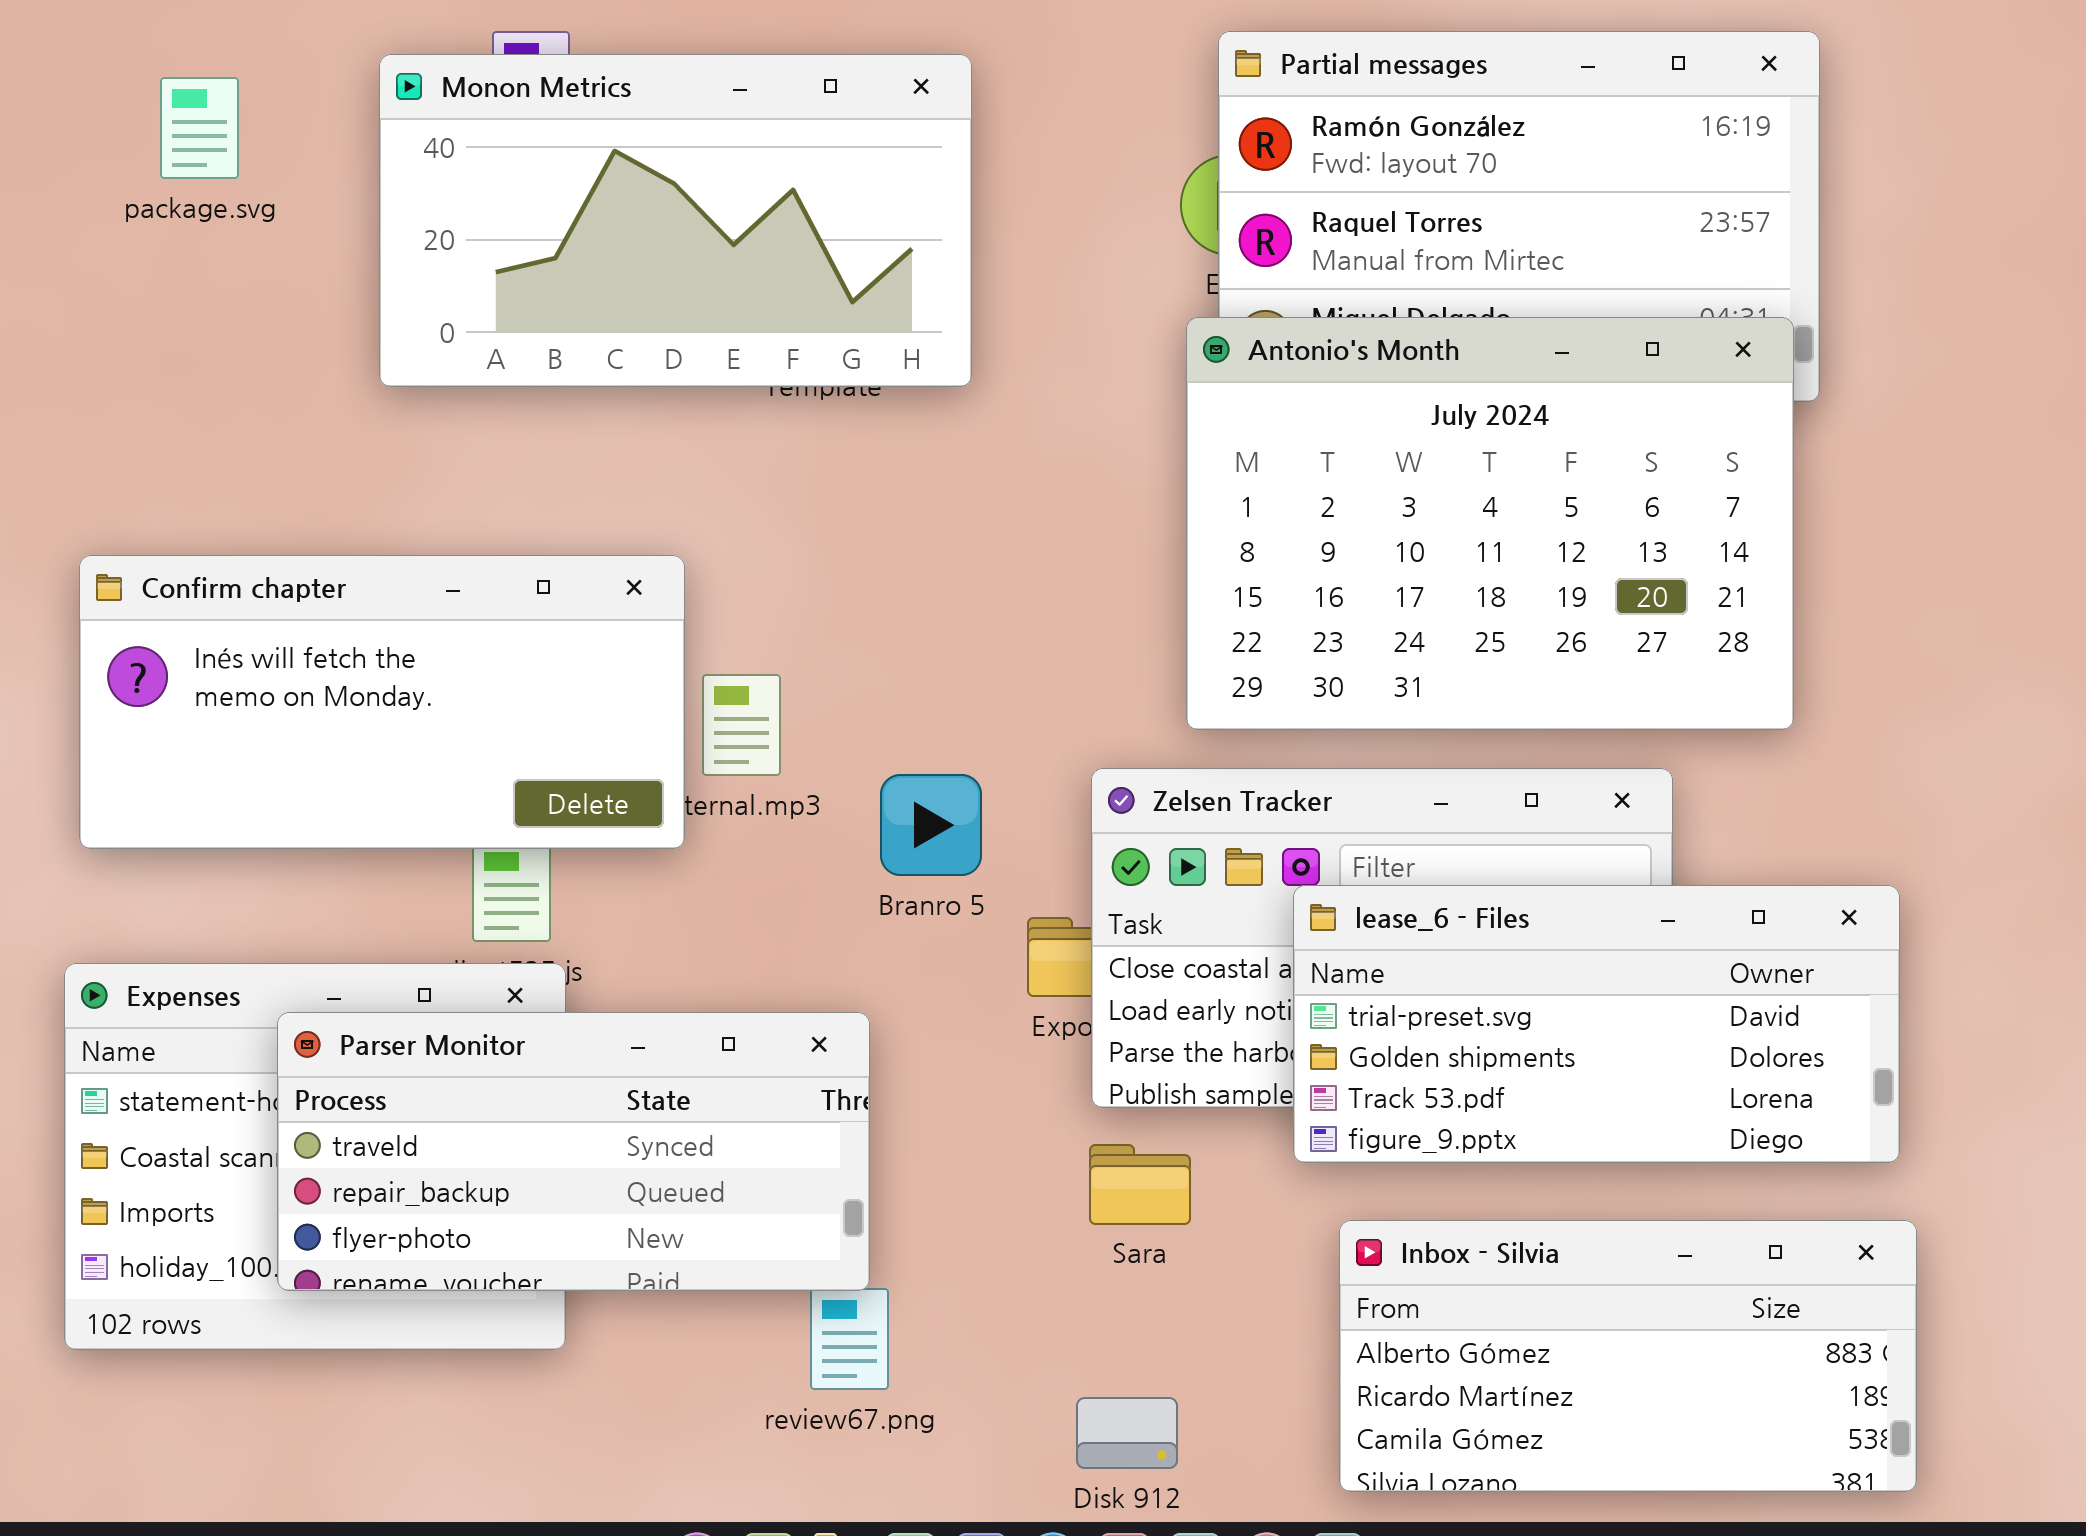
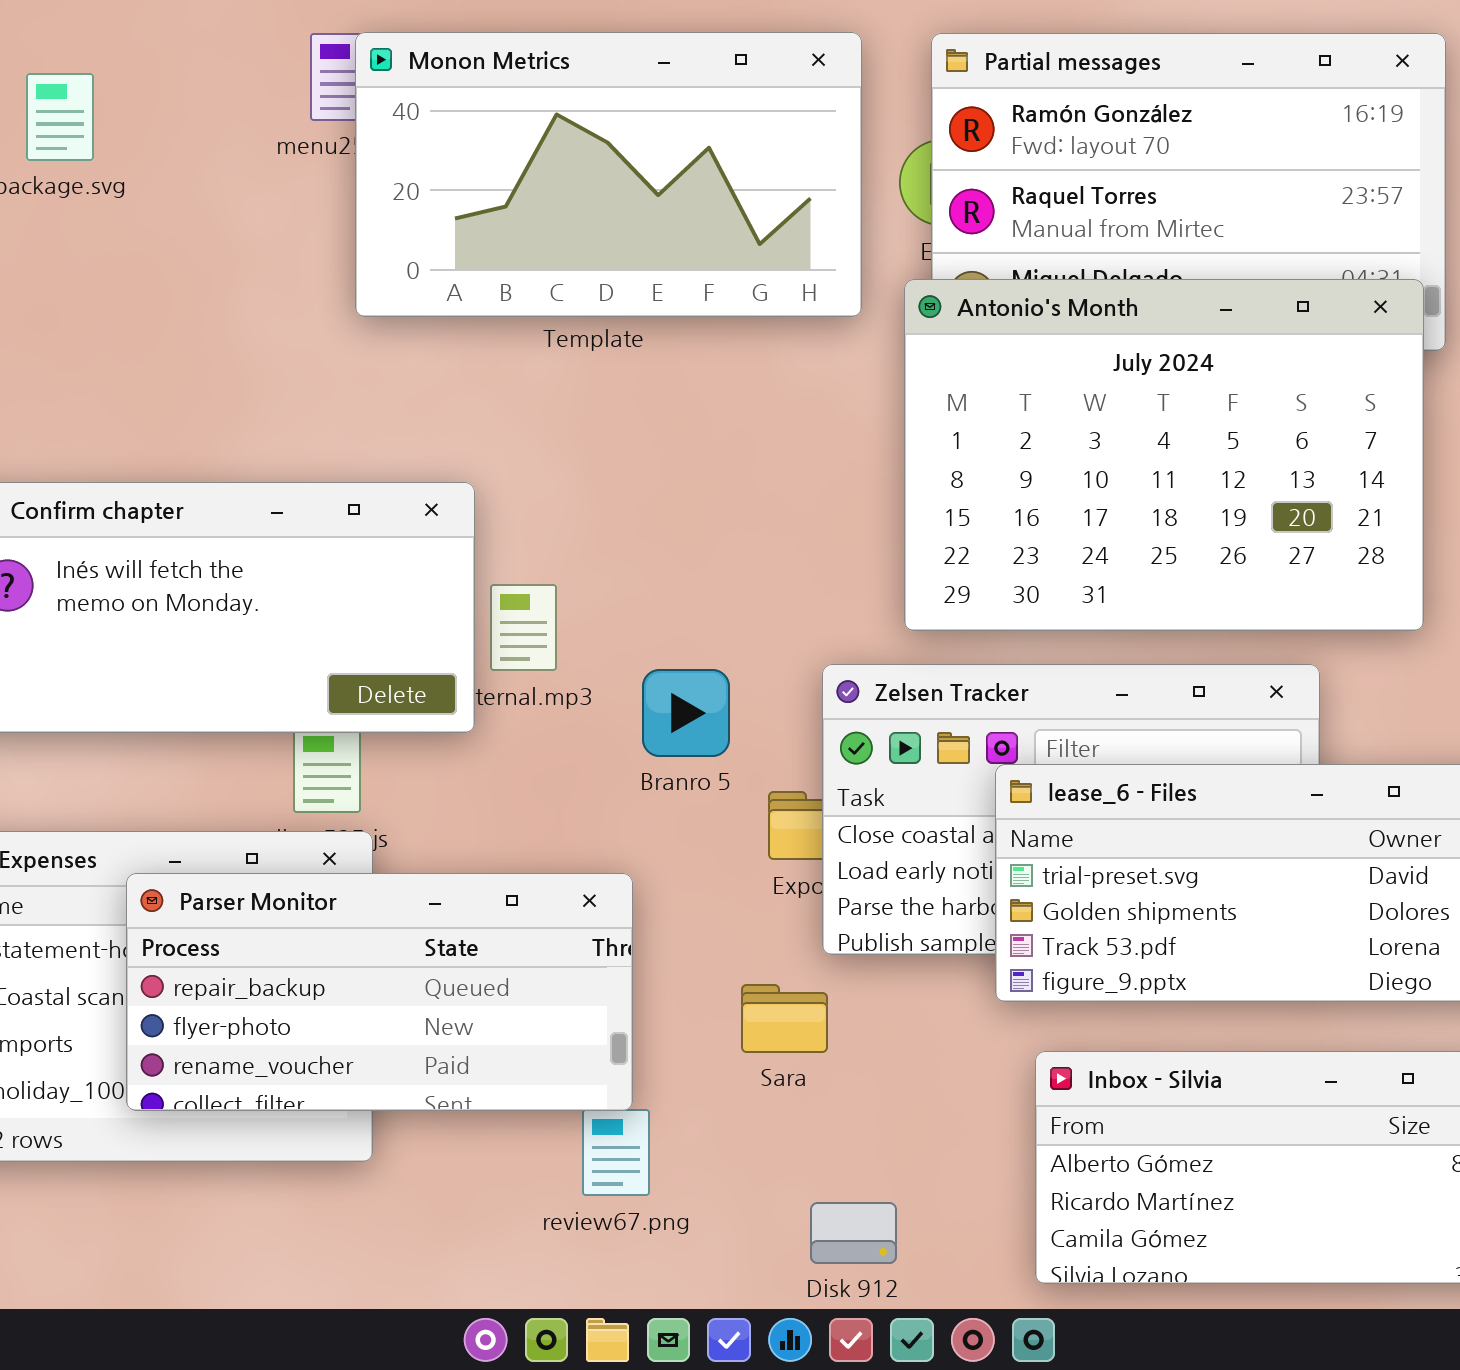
Monon Metrics: [379,54,972,387] -> [355,32,862,317], moved
Parser Monitor: [277,1012,870,1291] -> [126,873,633,1111], scrolled down 1 row
Sara: [1089,1144,1191,1225] -> [741,984,828,1053], moved

